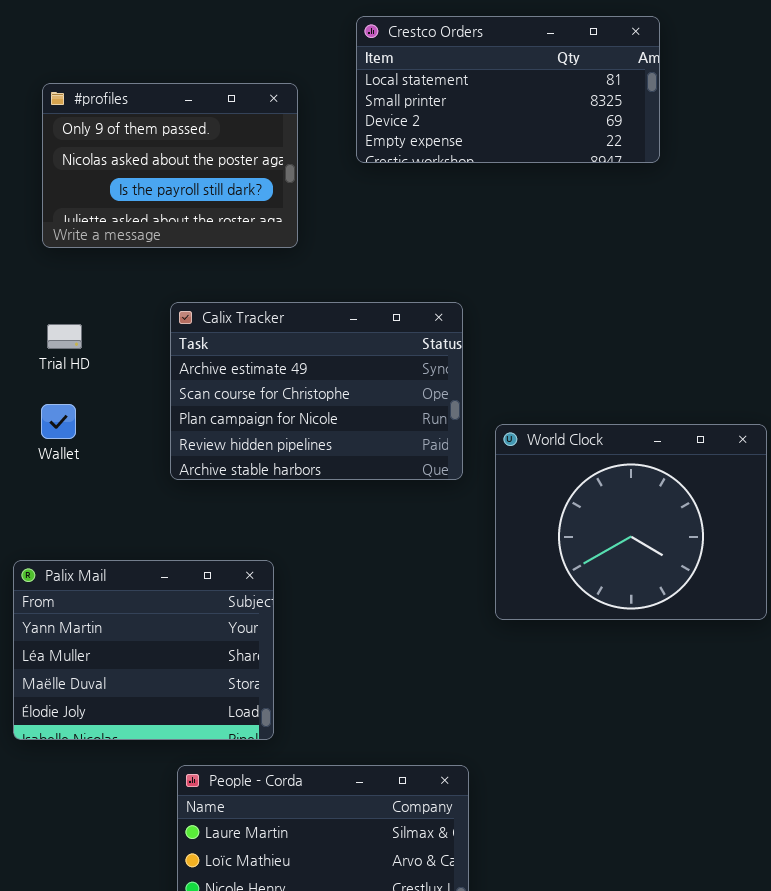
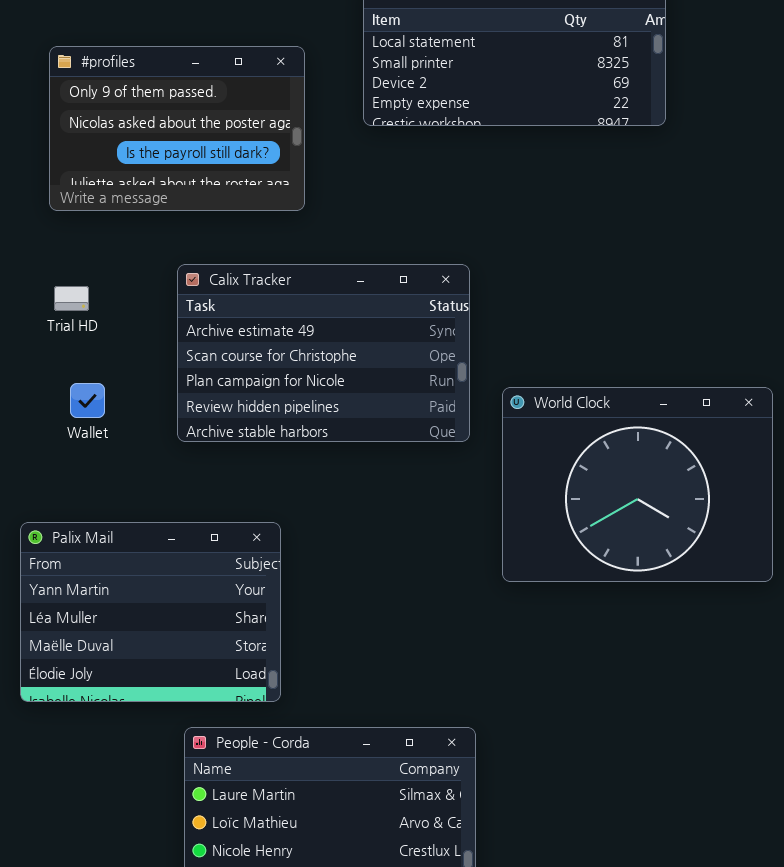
Wallet: [41,404,76,439] -> [70,383,105,418], moved

